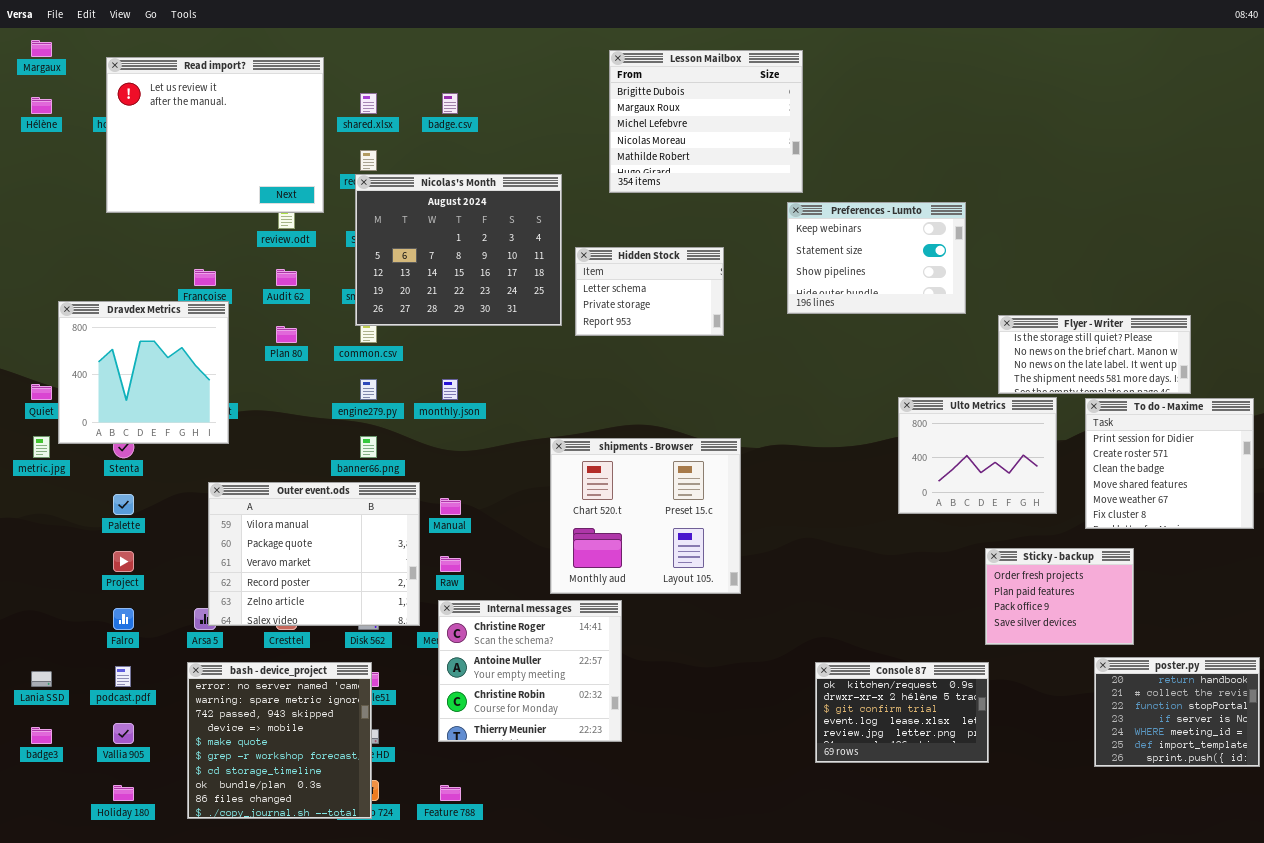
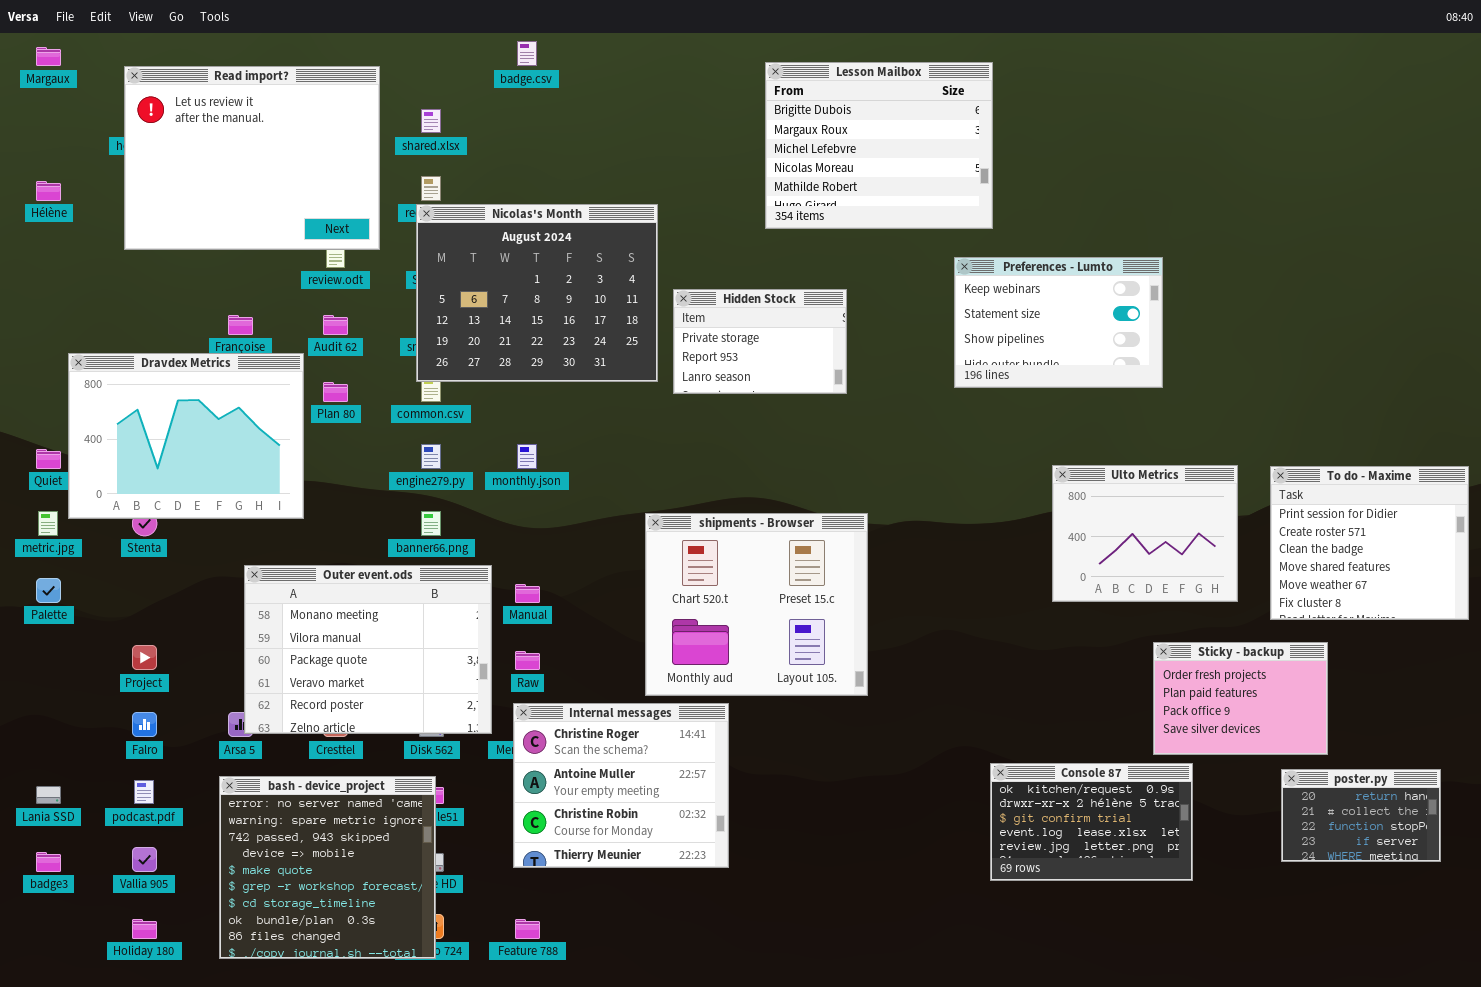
Lesson Mailbox: [609,50,803,193] -> [765,62,993,229], moved
badge.csv: [442,93,458,114] -> [517,41,537,66], moved
Hélène: [31,97,52,114] -> [36,181,61,201], moved
Preferences - Lumto: [787,202,966,314] -> [954,257,1163,388], moved
Hidden Stock: [575,247,724,336] -> [673,289,847,394], scrolled down 1 row
Dravdex Metrics: [58,301,229,444] -> [68,353,304,519], resized
Flyer - Writer: [998,315,1191,394] -> none, closed
Outer event.ods: [208,482,420,626] -> [244,565,492,734], scrolled up 1 row
Palette: [113,494,134,515] -> [36,578,61,603], moved
poster.py: [1094,657,1260,767] -> [1281,769,1441,862], resized
Console 87: [815,662,989,763] -> [990,763,1193,881], moved

